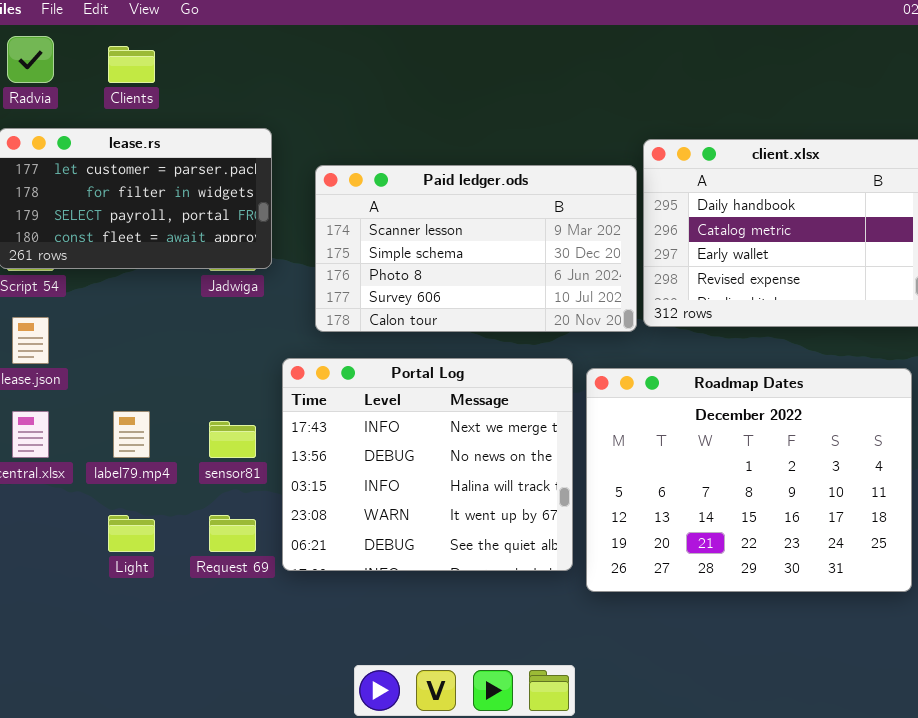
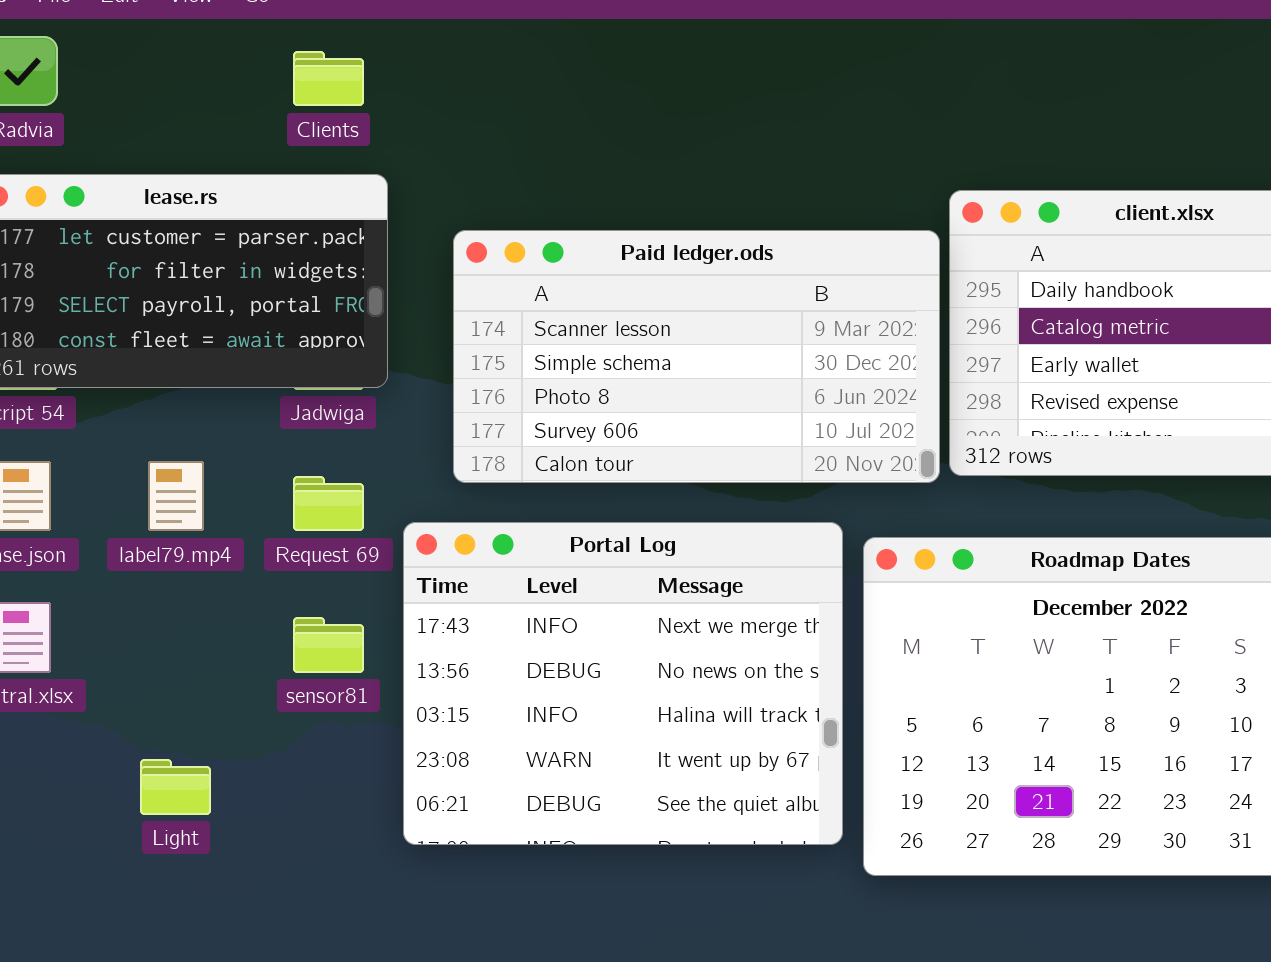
Clients: [108,46,155,83] -> [293,51,364,106], moved
label79.mp4: [113,411,150,458] -> [148,461,204,531], moved
Request 69: [209,515,256,552] -> [293,476,364,531], moved

